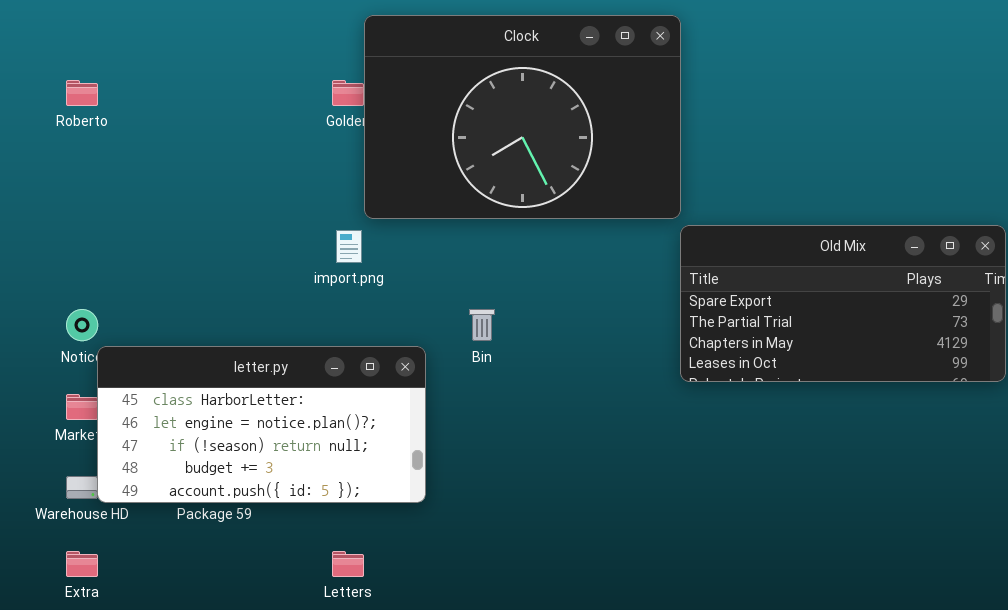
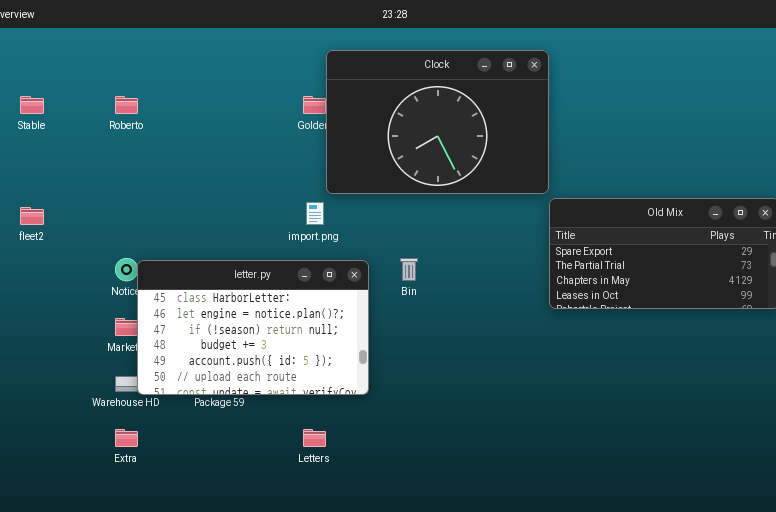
letter.py: [97,346,426,503] -> [137,260,369,395], resized

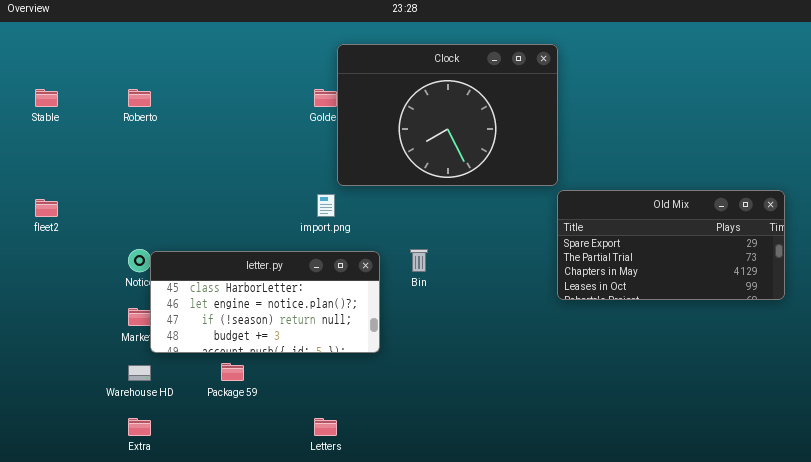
letter.py: [137,260,369,395] -> [150,251,380,353], resized

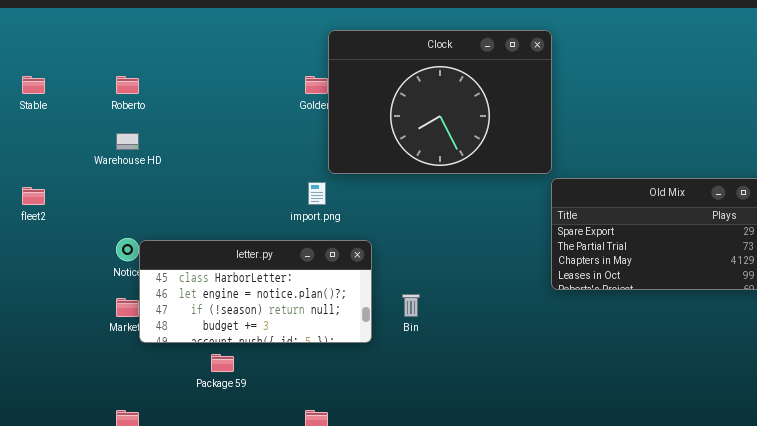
Bin: [410,249,428,272] -> [402,294,420,317], moved
Warehouse HD: [128,365,151,381] -> [116,133,139,150], moved

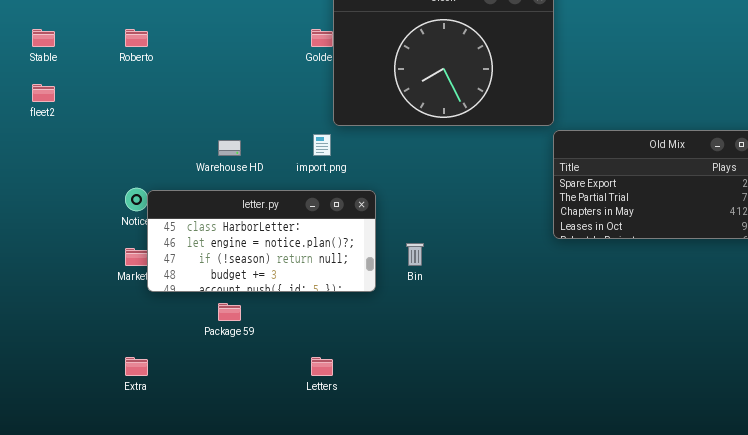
Warehouse HD: [116,133,139,150] -> [218,140,241,156], moved
fleet2: [22,187,45,205] -> [32,84,55,102], moved

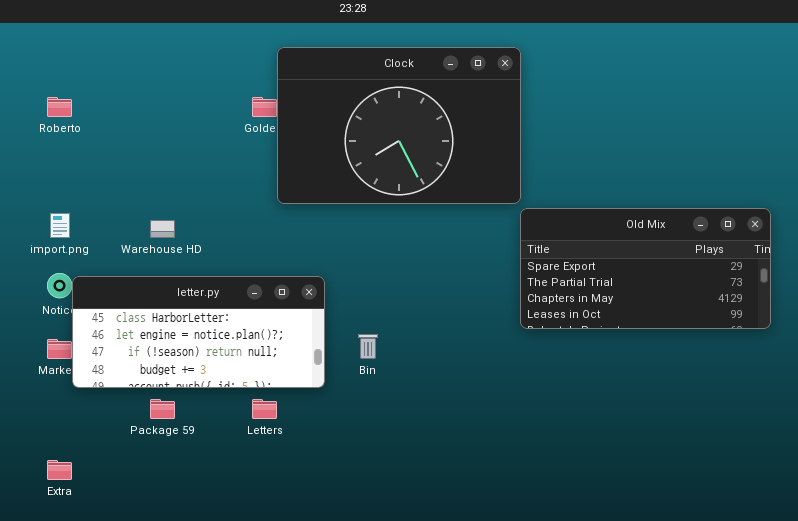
import.png: [313,134,331,156] -> [50,213,70,238], moved
Letters: [311,357,333,376] -> [252,399,277,419], moved

